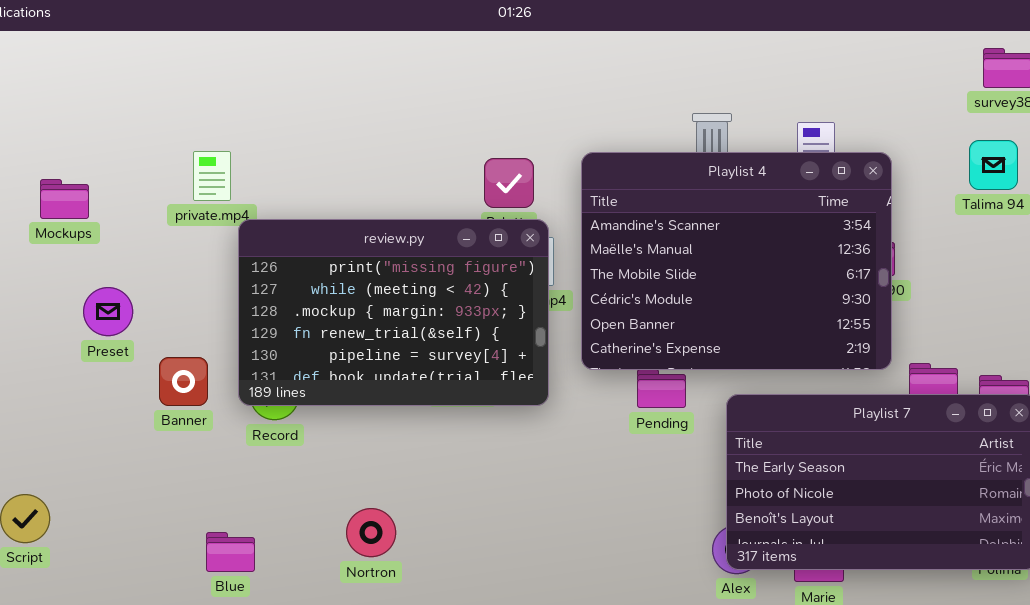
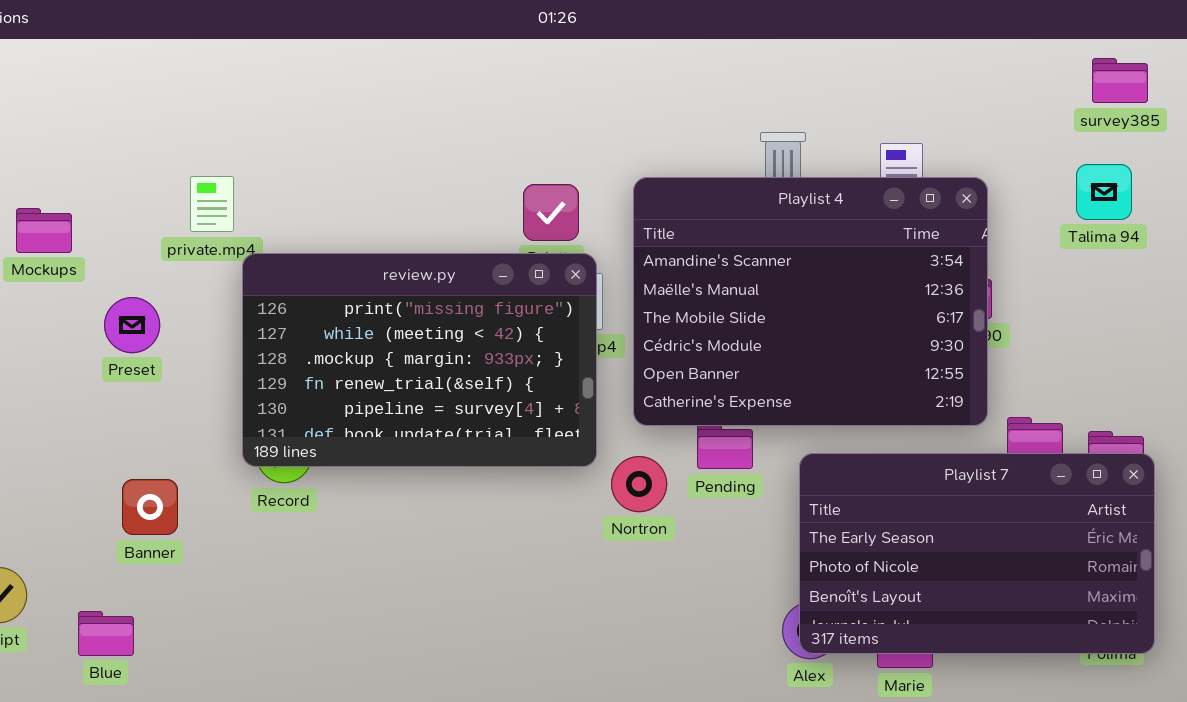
Preset: [83,287,133,336] -> [104,297,160,353], moved
Banner: [159,357,208,406] -> [122,479,178,535], moved
Nortron: [346,508,396,557] -> [611,456,667,512], moved
Blue: [206,532,255,572] -> [78,611,134,656], moved

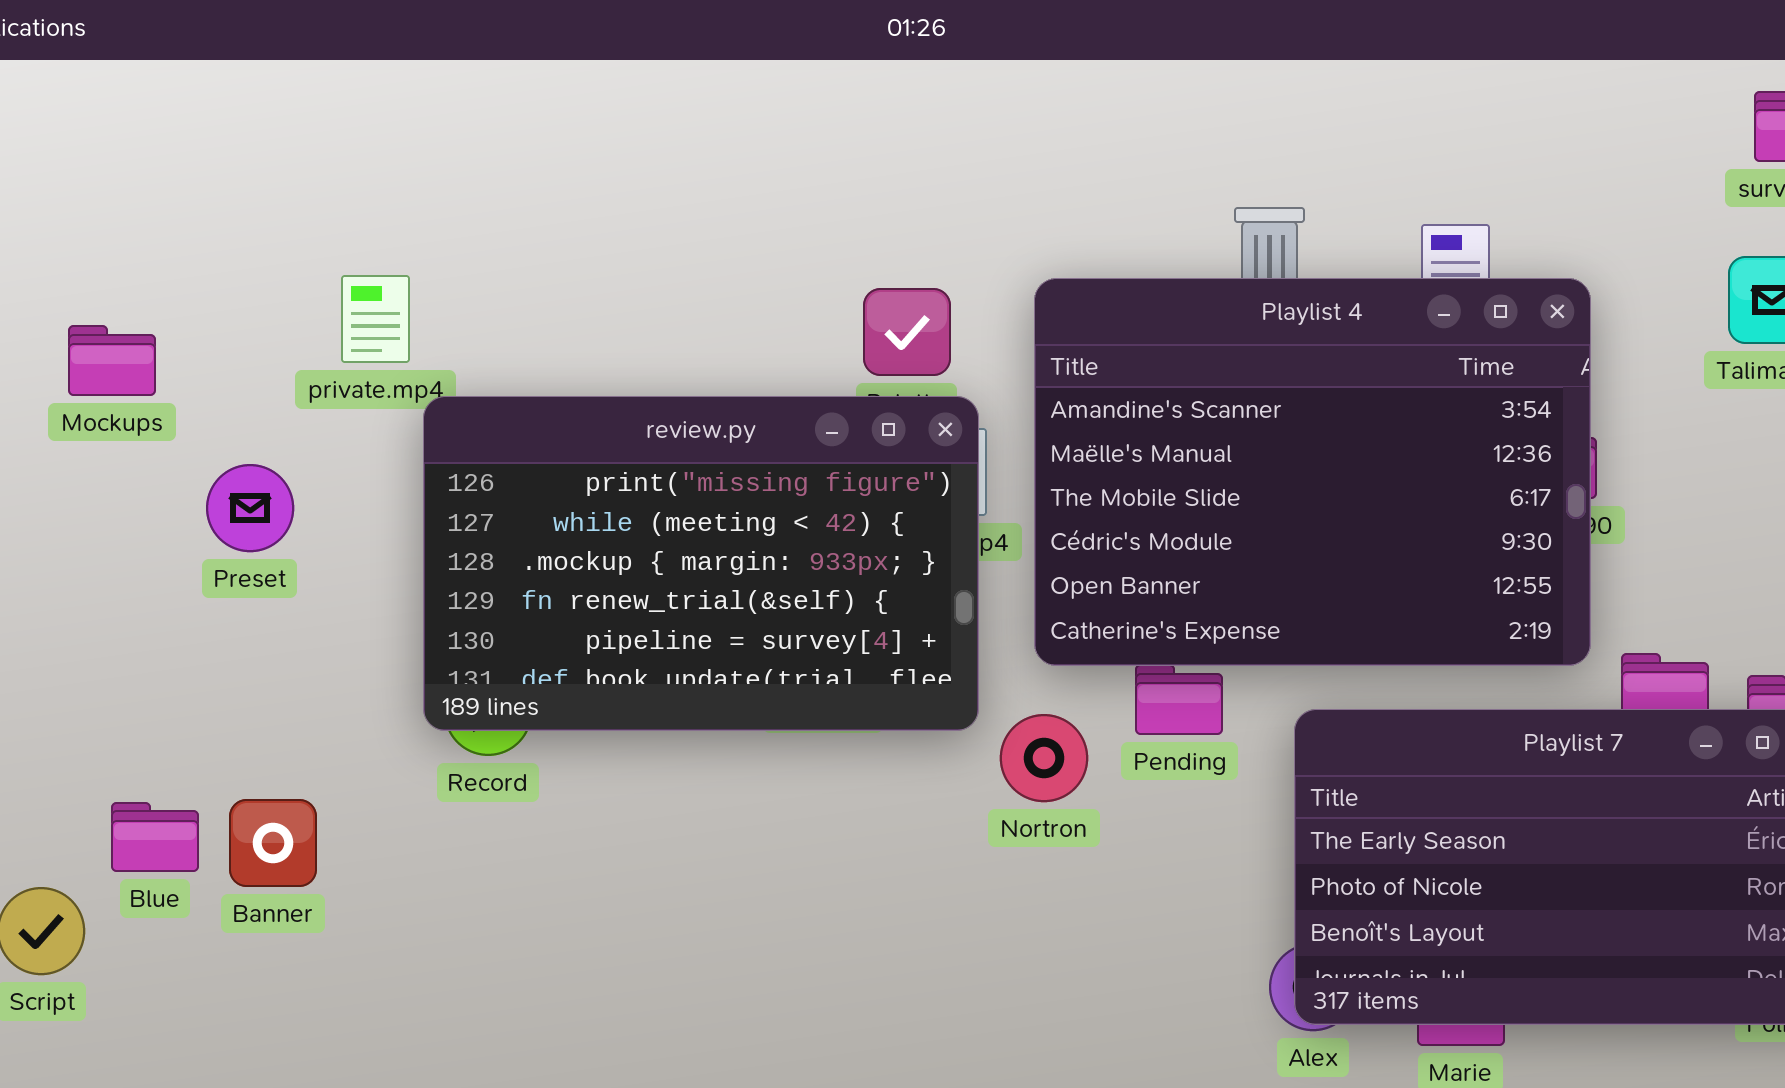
Banner: [122,479,178,535] -> [229,799,317,887], moved
Blue: [78,611,134,656] -> [111,802,199,872], moved

